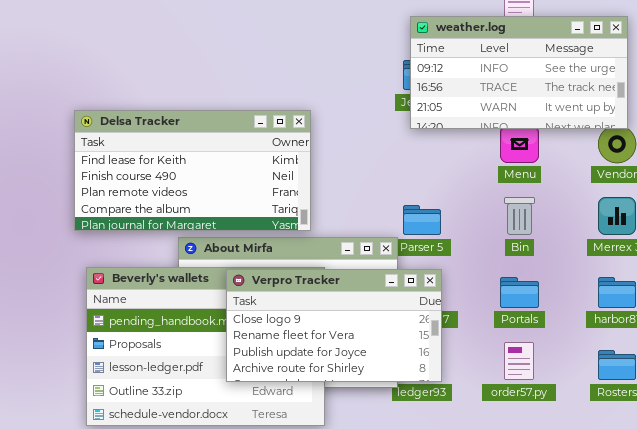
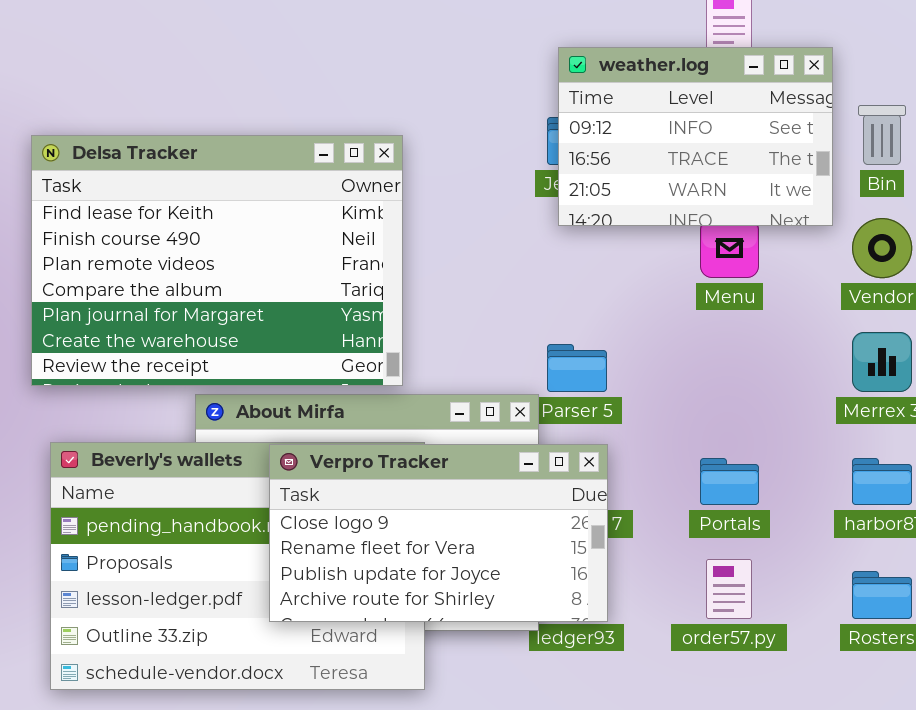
weather.log: [410,16,628,129] -> [558,47,833,226], resized
Delsa Tracker: [74,110,311,231] -> [31,135,403,386], resized
Bin: [504,197,535,235] -> [858,105,906,165], moved

